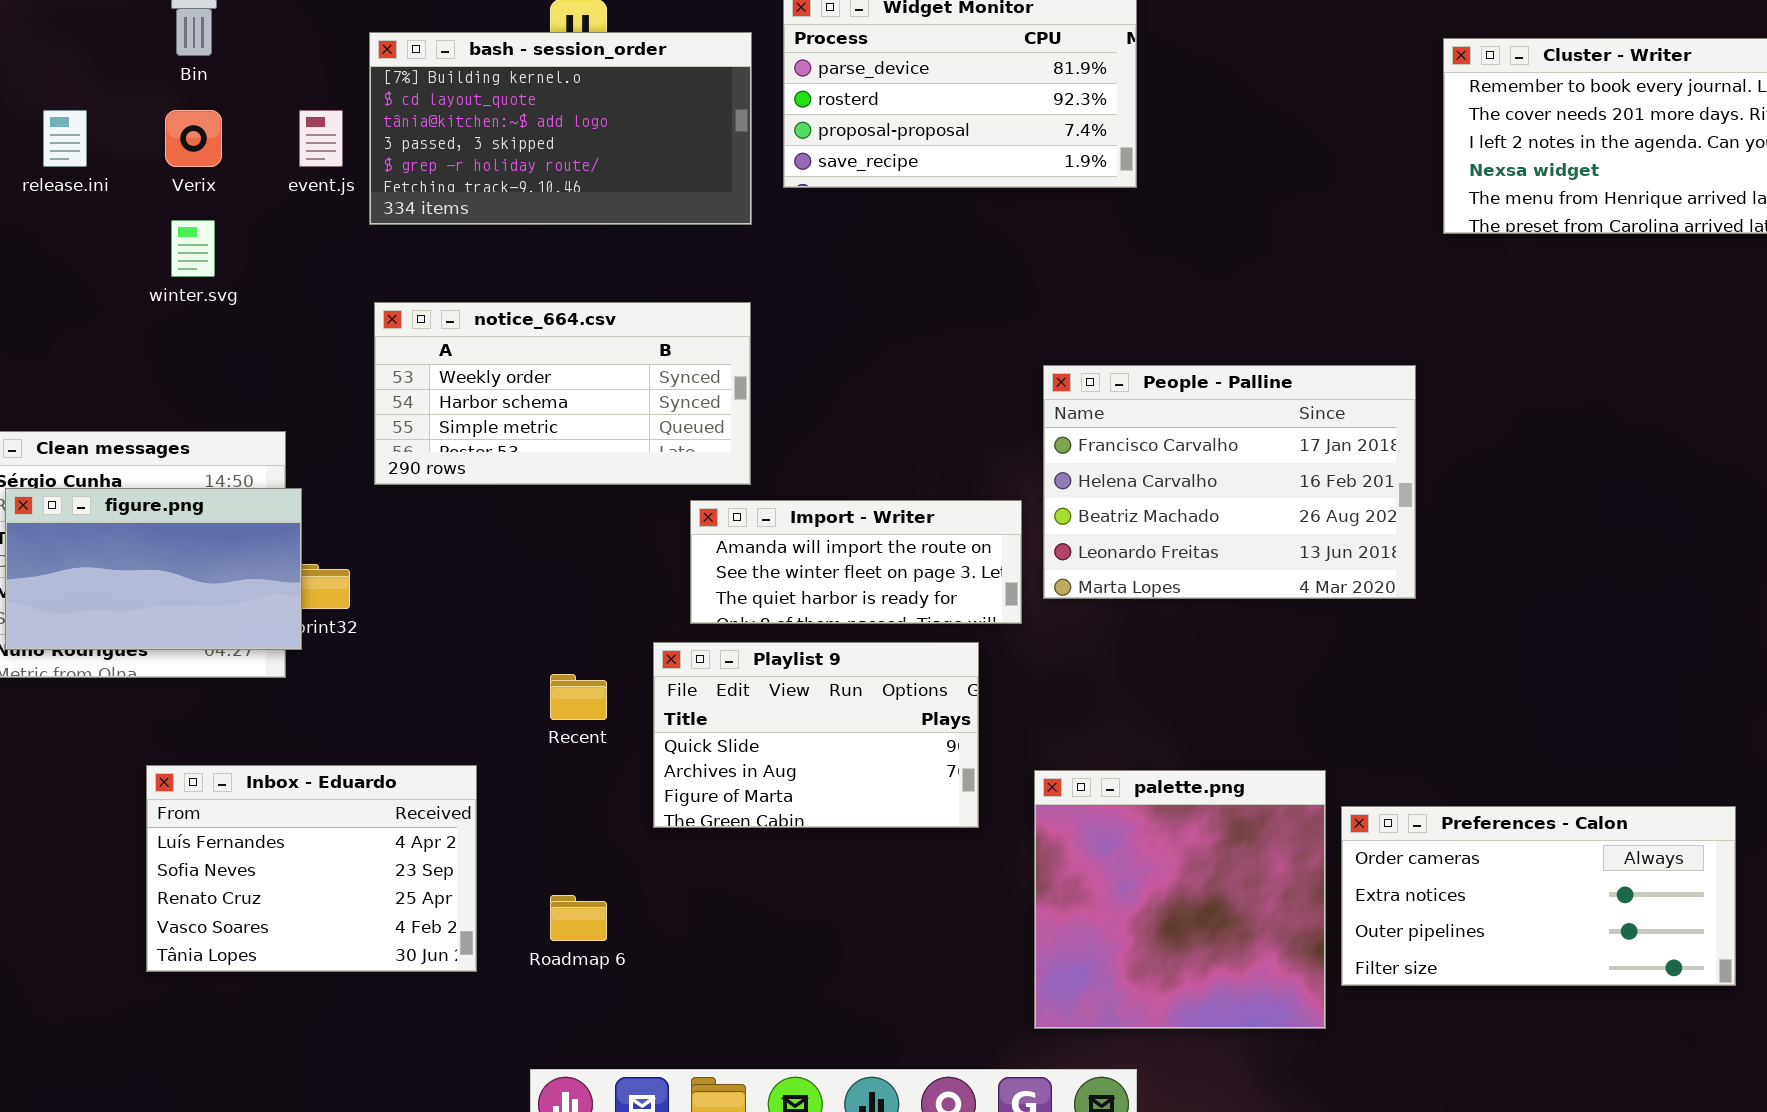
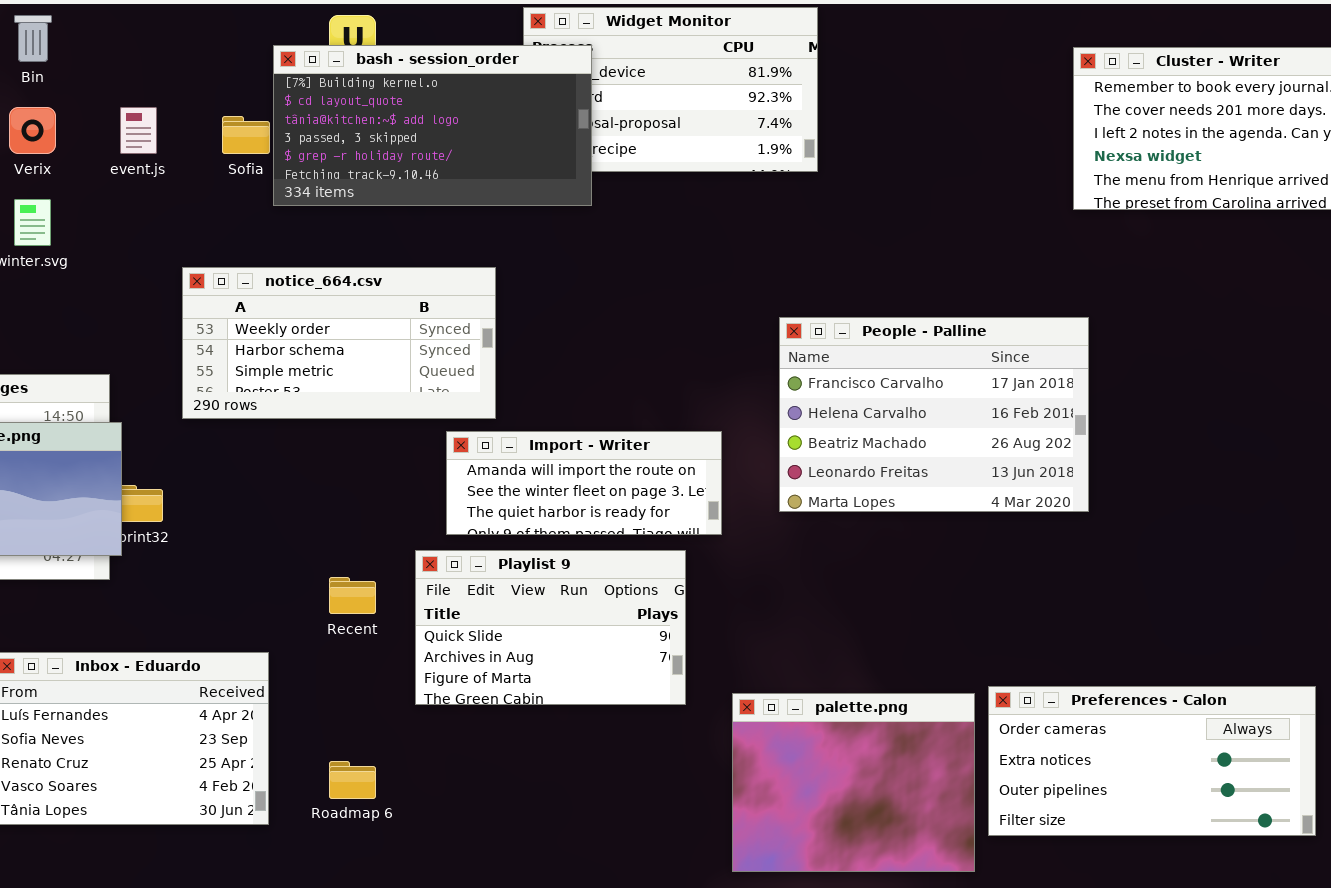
bash - session_order: [369,32,752,225] -> [273,45,592,206], moved
People - Palline: [1043,365,1416,599] -> [779,317,1089,512], moved
palette.png: [1034,770,1326,1029] -> [732,693,975,872], resized

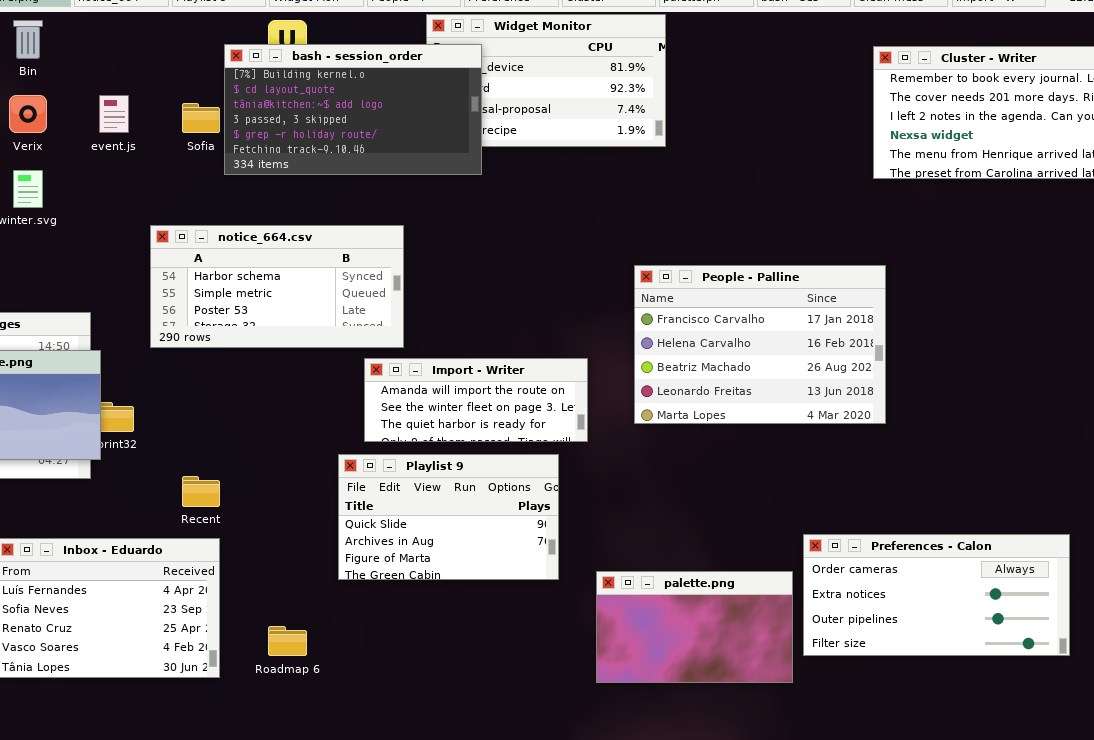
notice_664.csv: [182,267,496,419] -> [150,225,404,348], scrolled down 1 row
Recent: [329,577,376,614] -> [182,476,220,507], moved
Preferences - Calon: [988,686,1316,836] -> [803,534,1070,656], moved
palette.png: [732,693,975,872] -> [596,571,793,683], resized

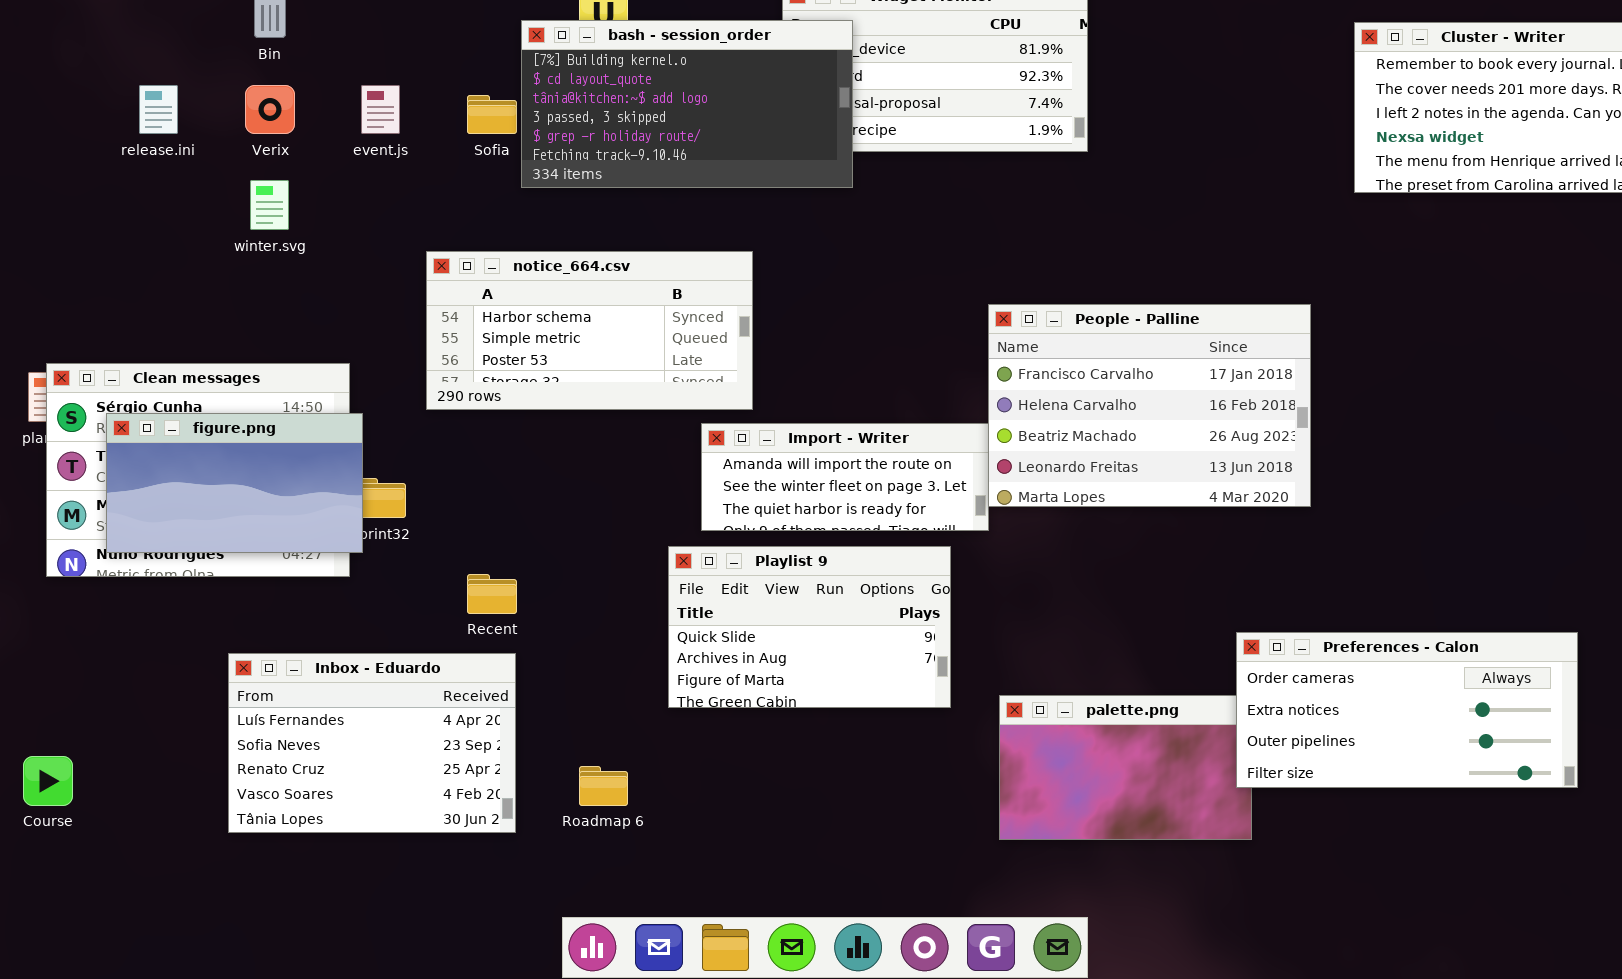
People - Palline: [634,265,886,424] -> [988,304,1311,507], moved
Preferences - Calon: [803,534,1070,656] -> [1236,632,1578,788], moved

